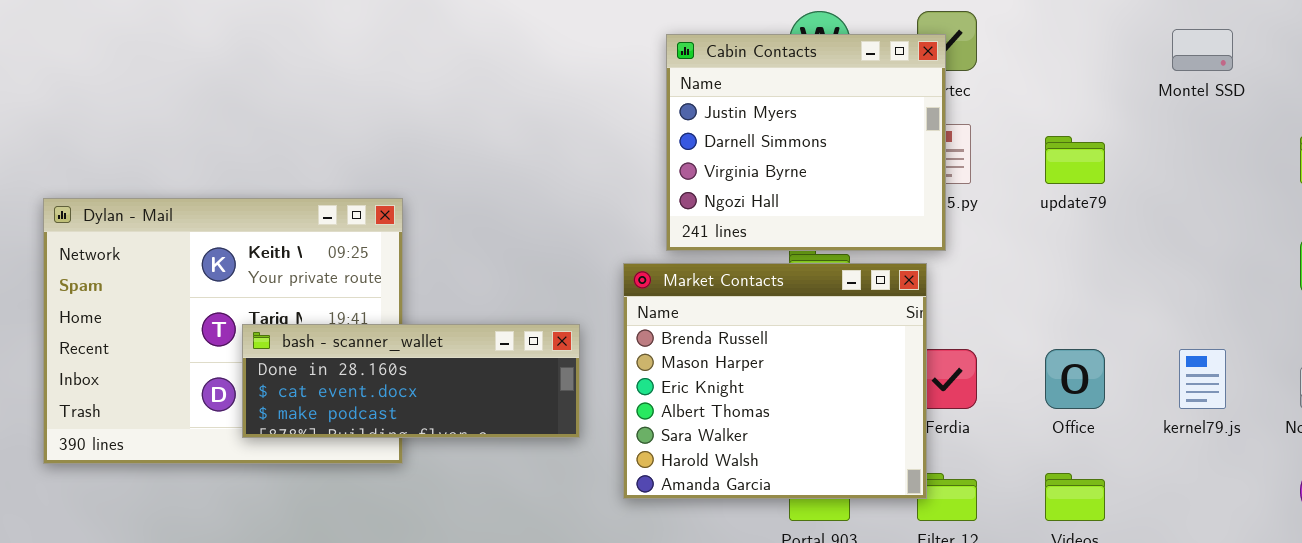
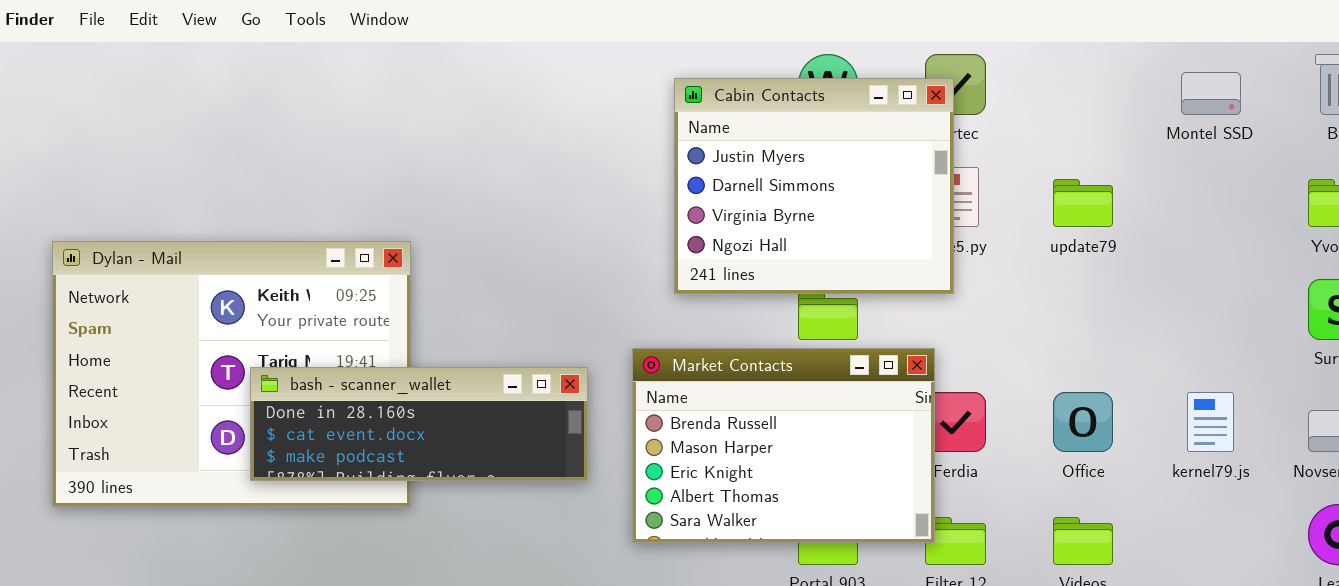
Market Contacts: [623,263,927,499] -> [632,348,935,543], resized

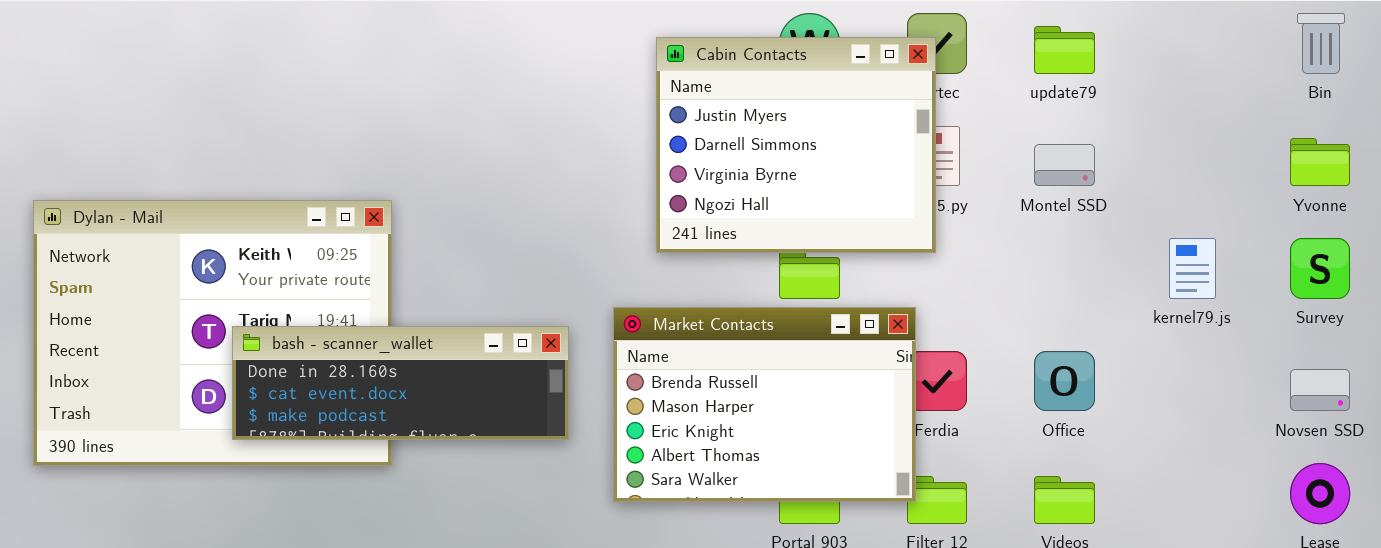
Montel SSD: [1181,72,1241,115] -> [1034,144,1095,186], moved
update79: [1053,179,1113,227] -> [1034,26,1095,74], moved
kernel79.js: [1187,392,1234,452] -> [1169,238,1216,299], moved

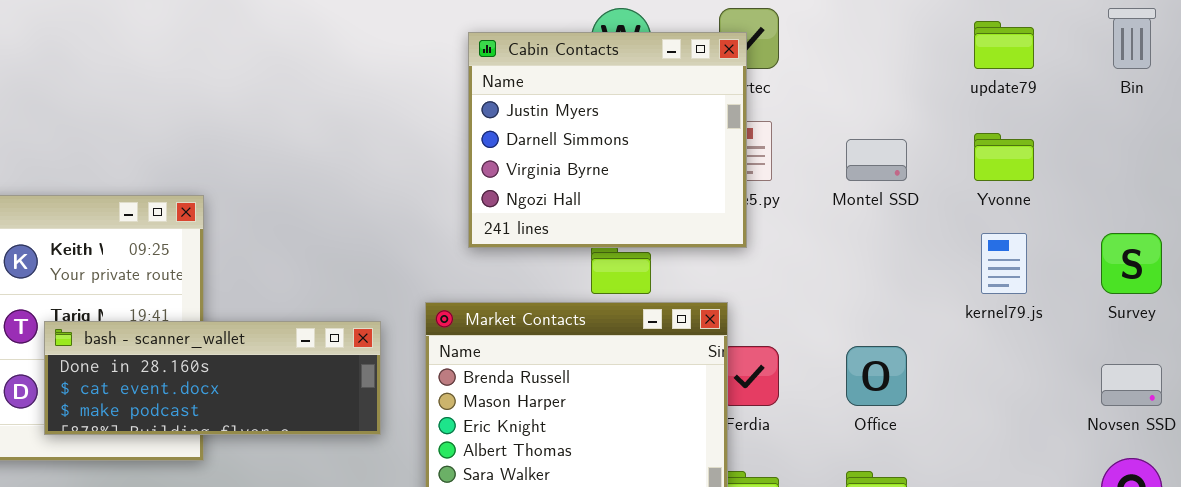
update79: [1034,26,1095,74] -> [974,21,1034,69], moved
Yvonne: [1290,138,1350,186] -> [974,133,1034,181], moved

